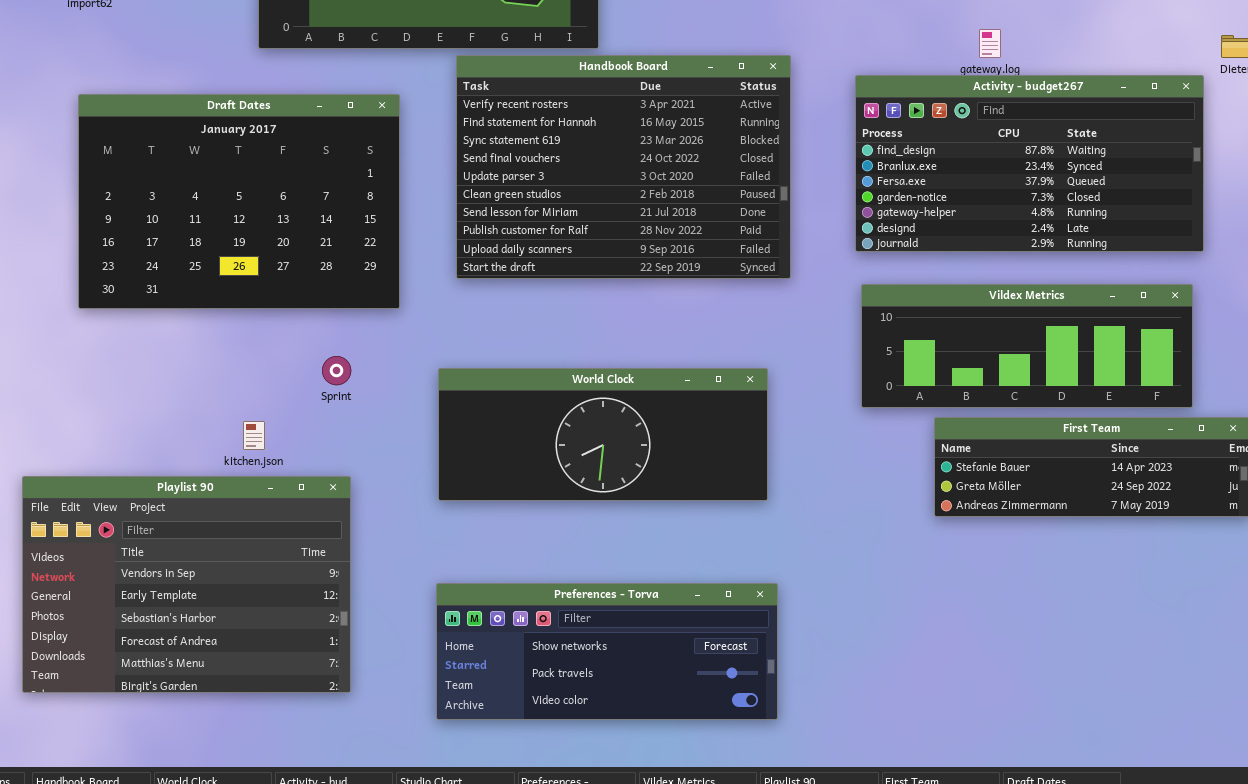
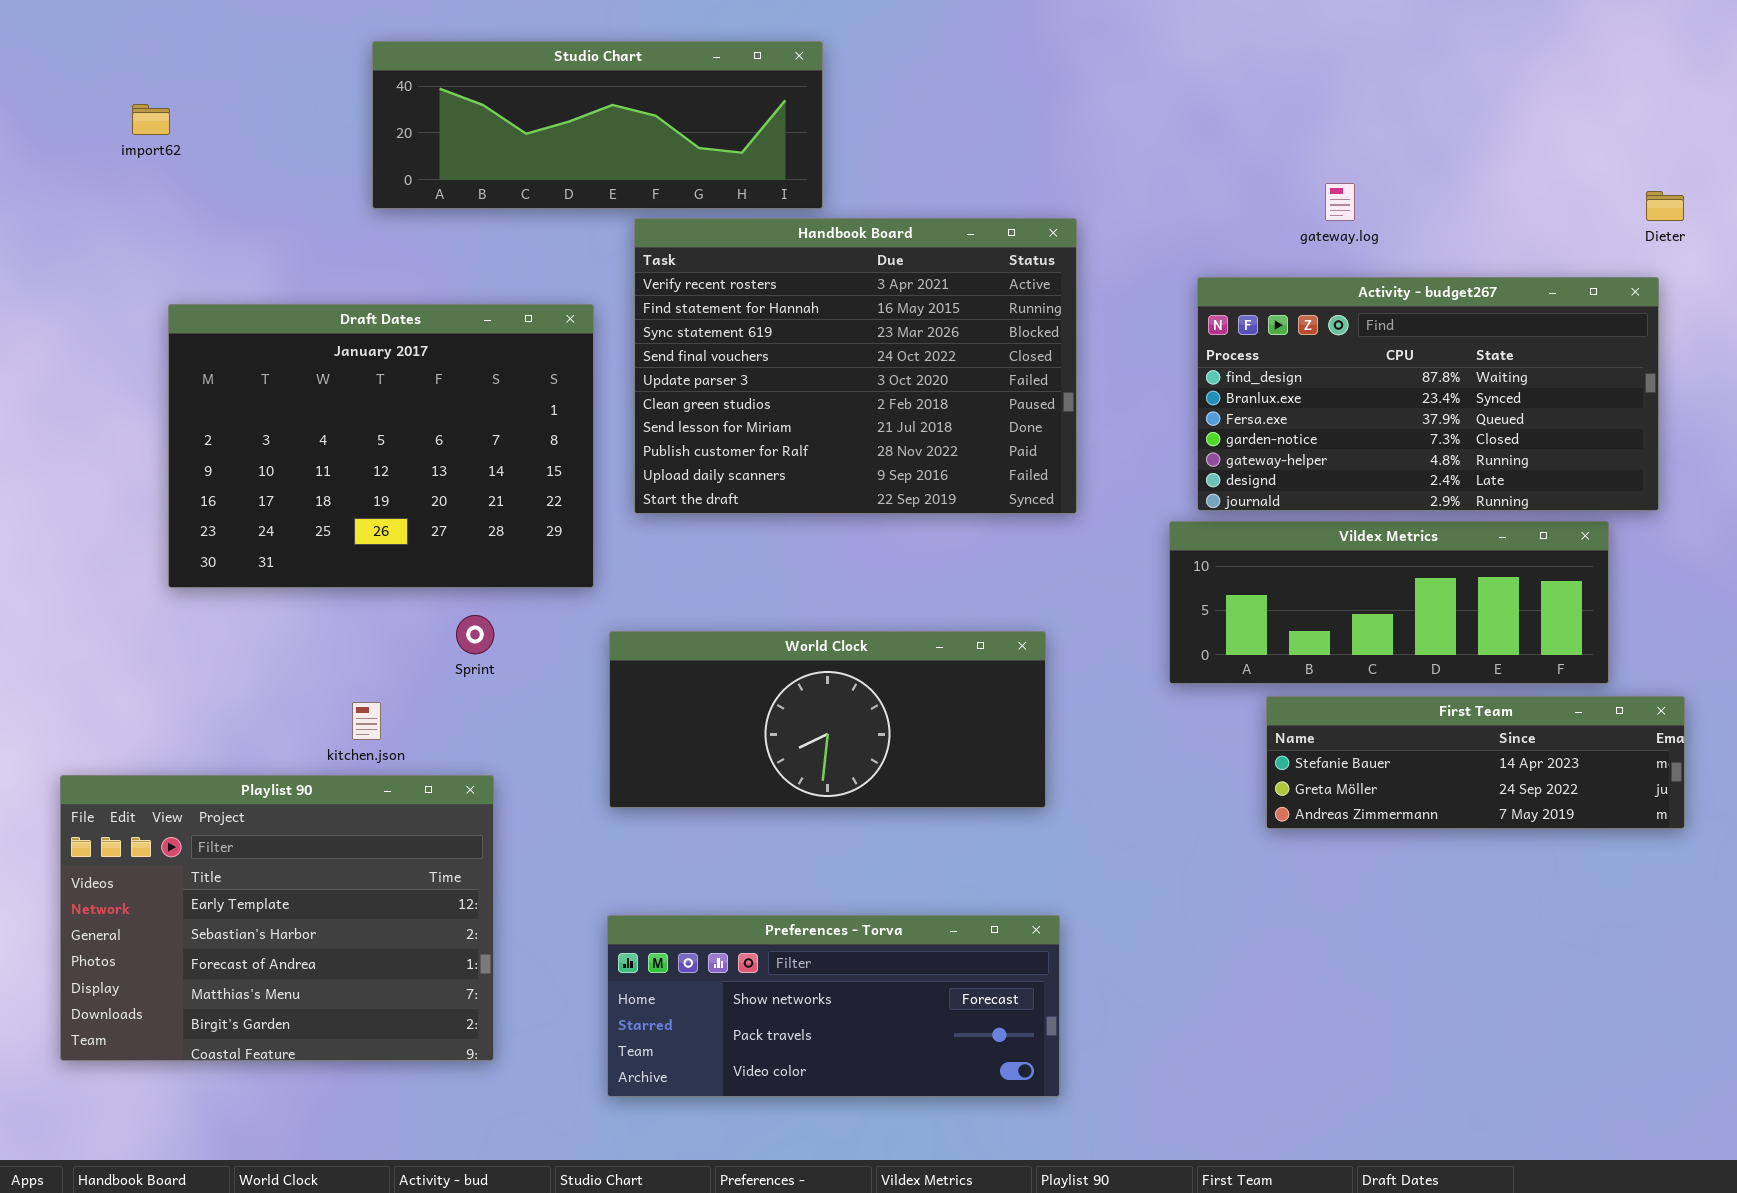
Activity - budget267: [855,75,1204,252] -> [1197,277,1659,511], moved
Draft Dates: [78,94,400,309] -> [168,304,594,588], moved
Playlist 90: [22,476,351,693] -> [60,775,494,1061], scrolled down 1 row

